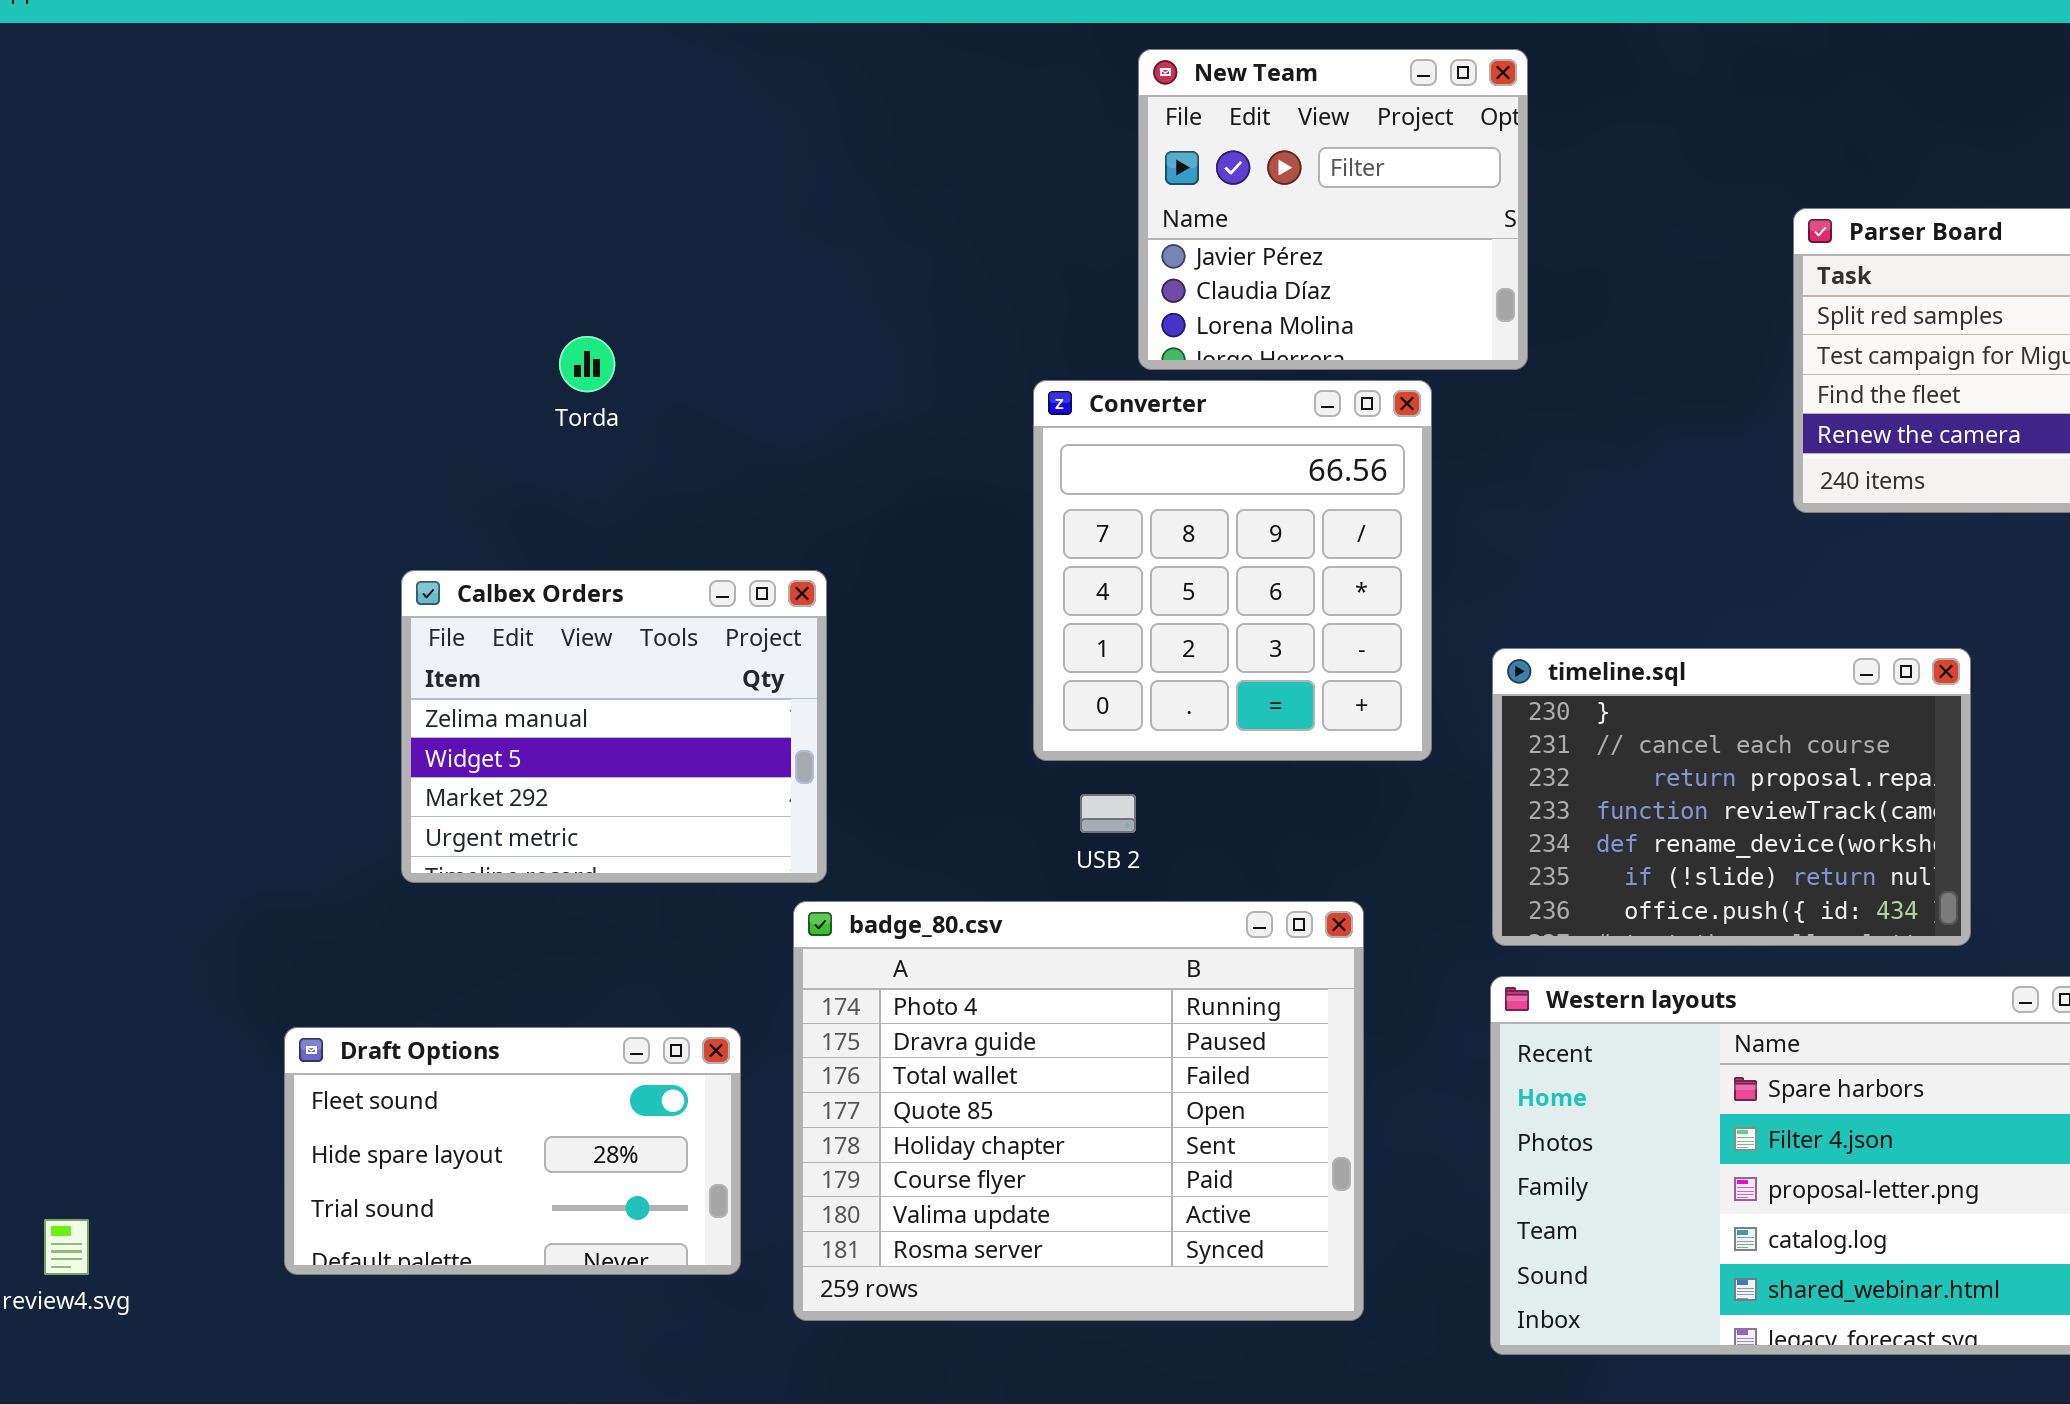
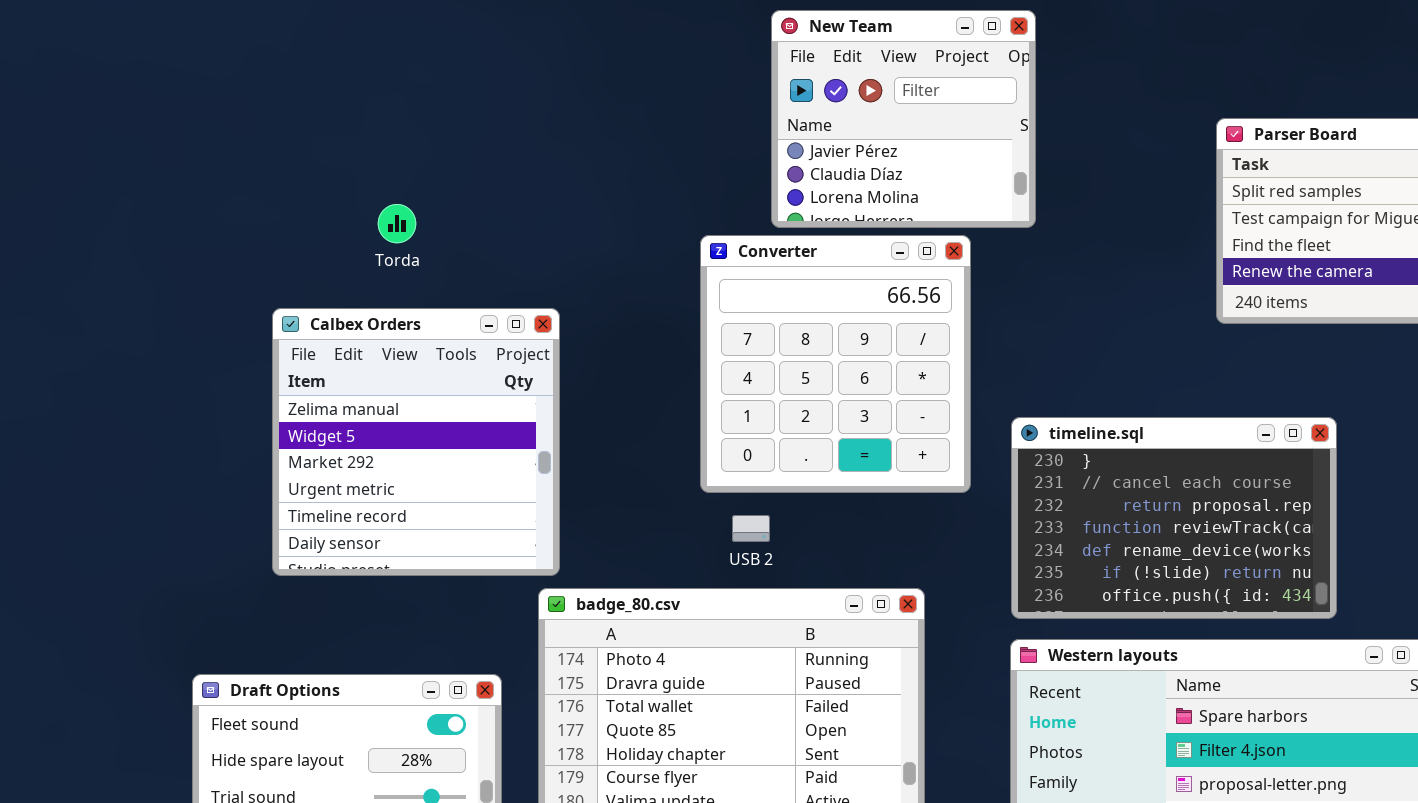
Calbex Orders: [401,570,827,883] -> [272,308,560,576], resized

